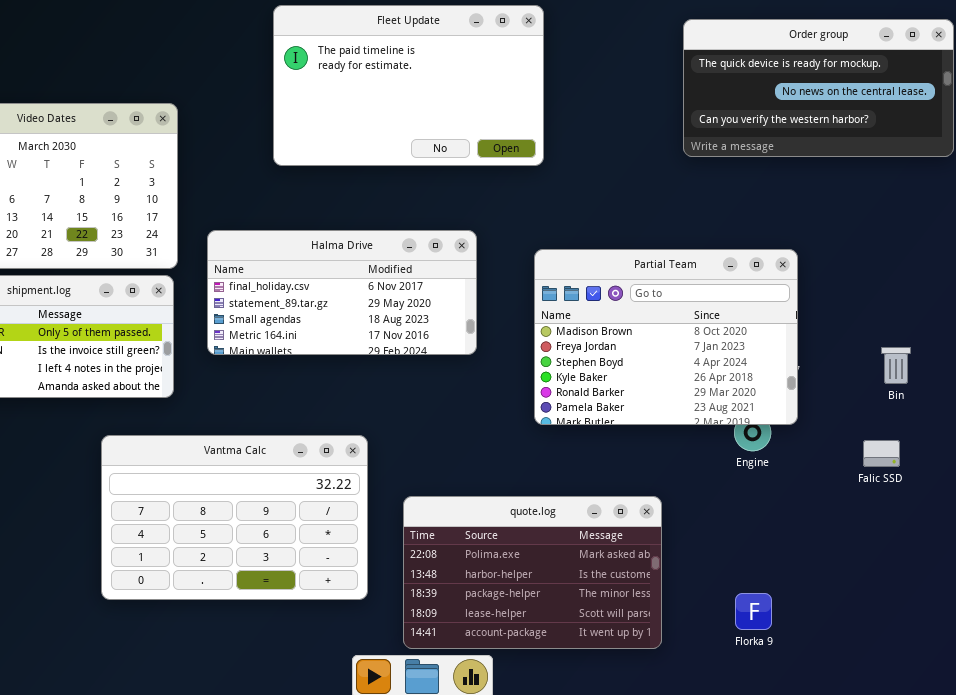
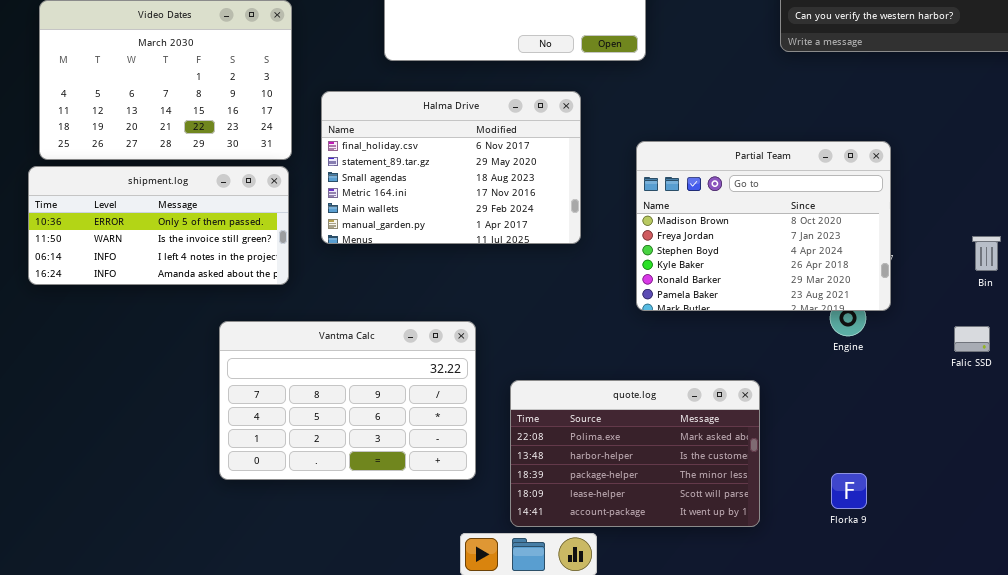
Halma Drive: [207,230,477,355] -> [321,91,581,244], resized

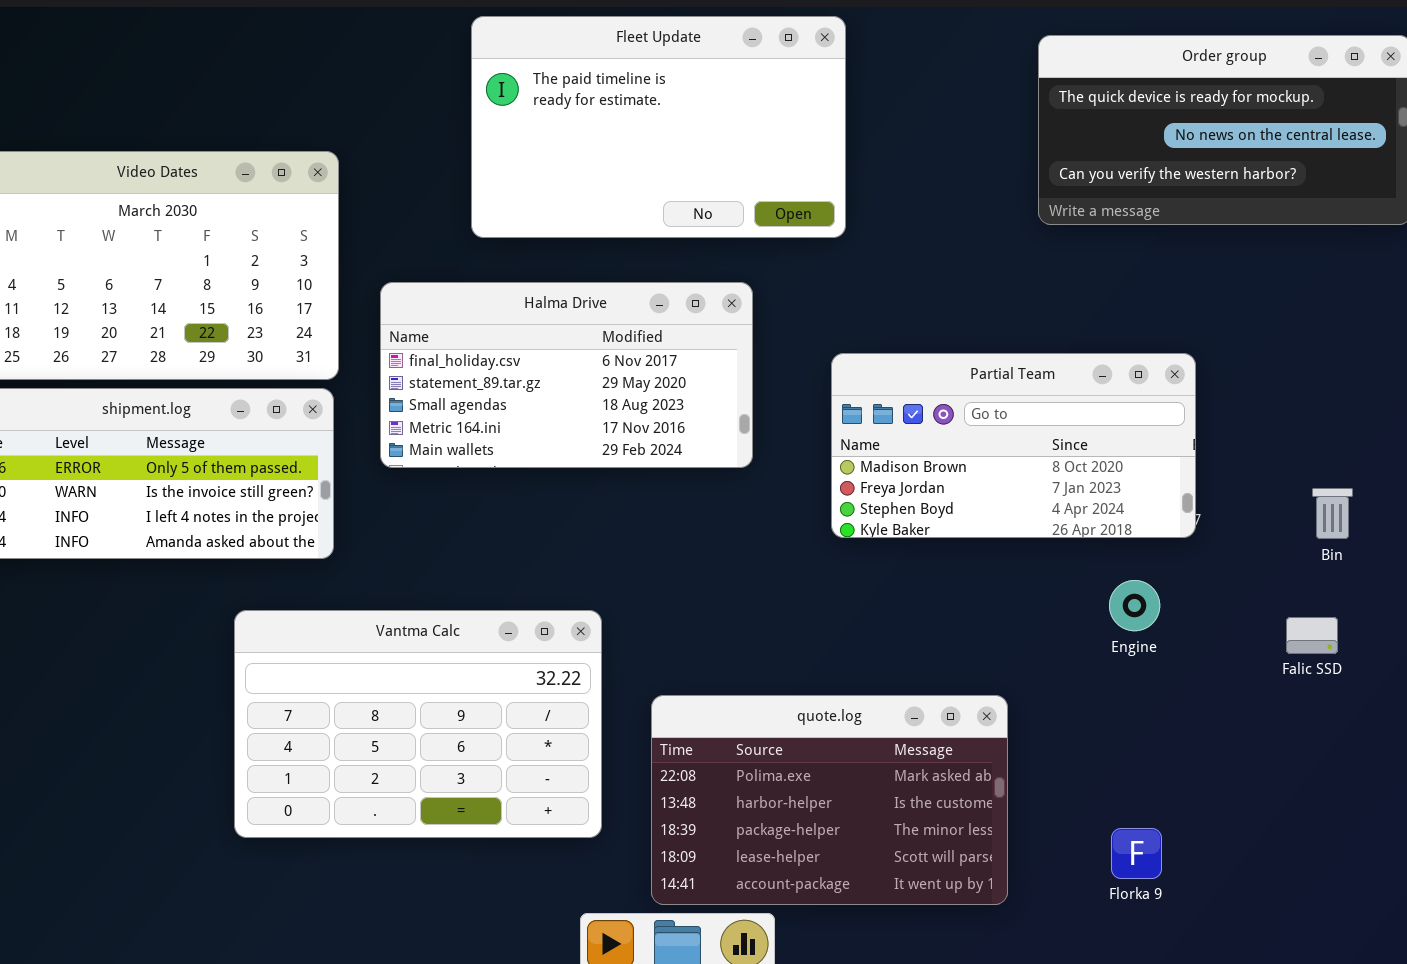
Halma Drive: [321,91,581,244] -> [380,282,753,468], resized
Partial Team: [636,141,891,311] -> [831,353,1196,538], resized

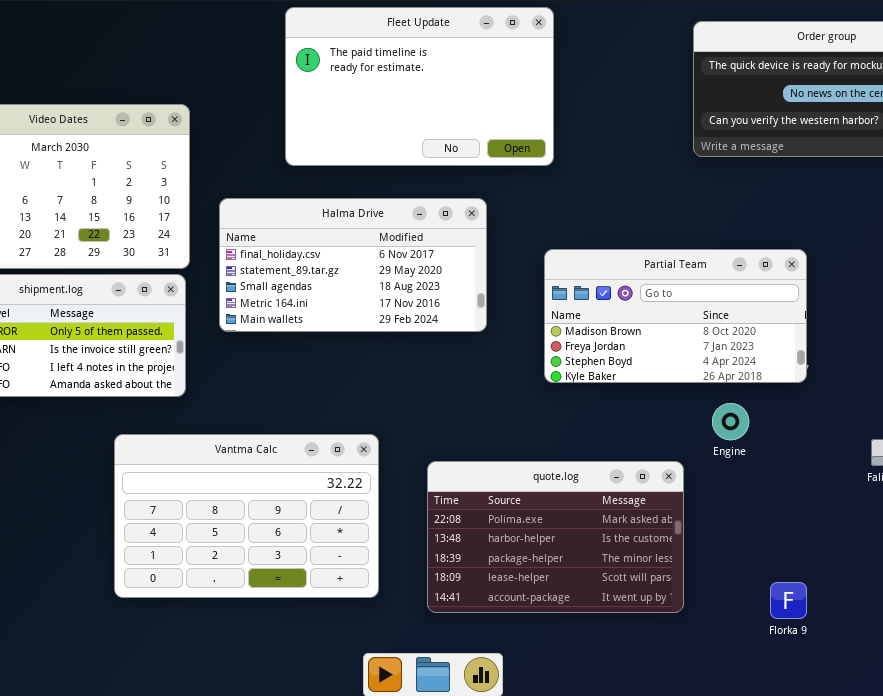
Engine: [1109,580,1160,631] -> [712,403,749,440], moved
quote.log: [651,695,1008,905] -> [427,461,684,613], moved
Florka 9: [1111,828,1162,879] -> [770,582,807,619], moved

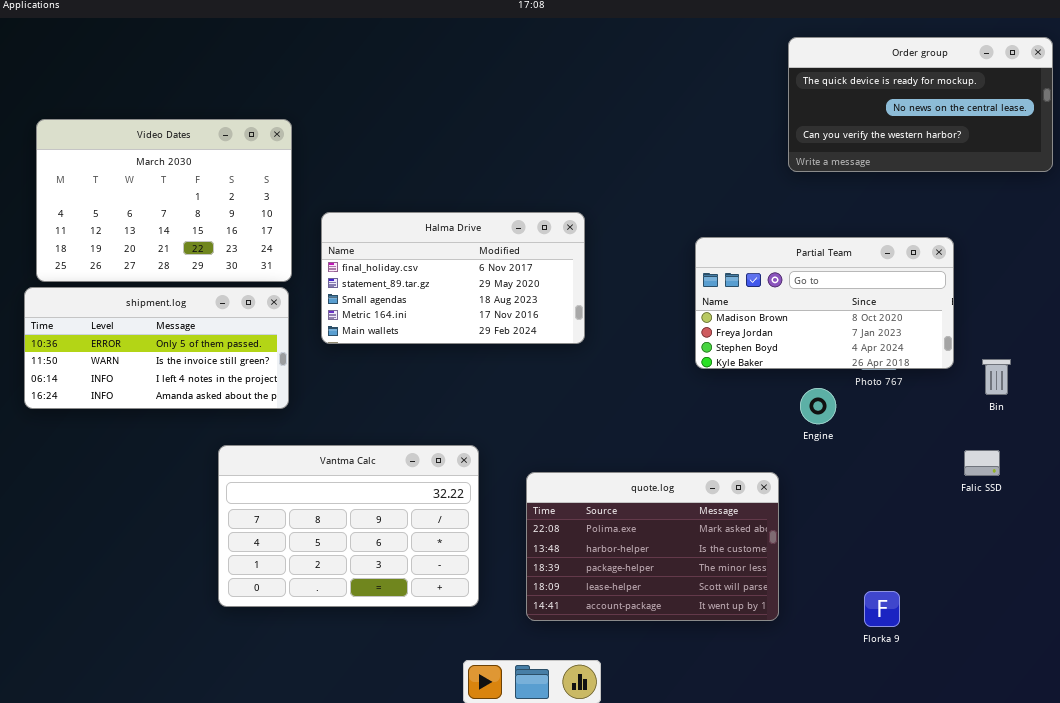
Fleet Update: [285,7,554,166] -> none, closed
Partial Team: [544,249,807,383] -> [695,237,954,369], moved
Engine: [712,403,749,440] -> [800,388,836,424], moved

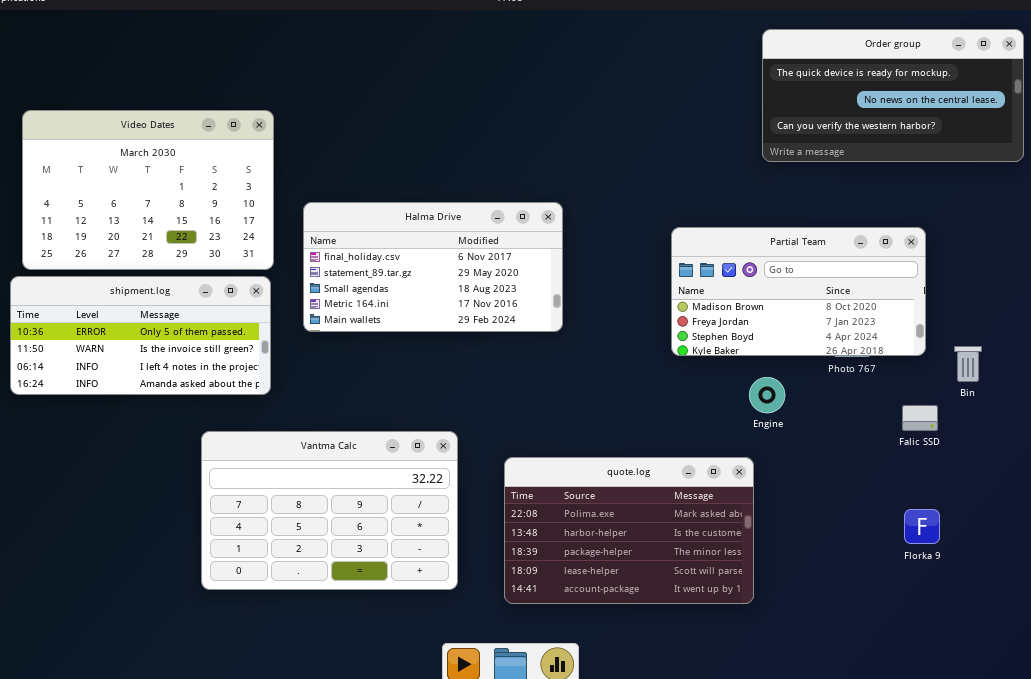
Engine: [800,388,836,424] -> [749,377,785,413], moved
Falic SSD: [964,450,1000,476] -> [902,405,938,431], moved
Florka 9: [864,591,900,627] -> [904,509,940,544], moved

